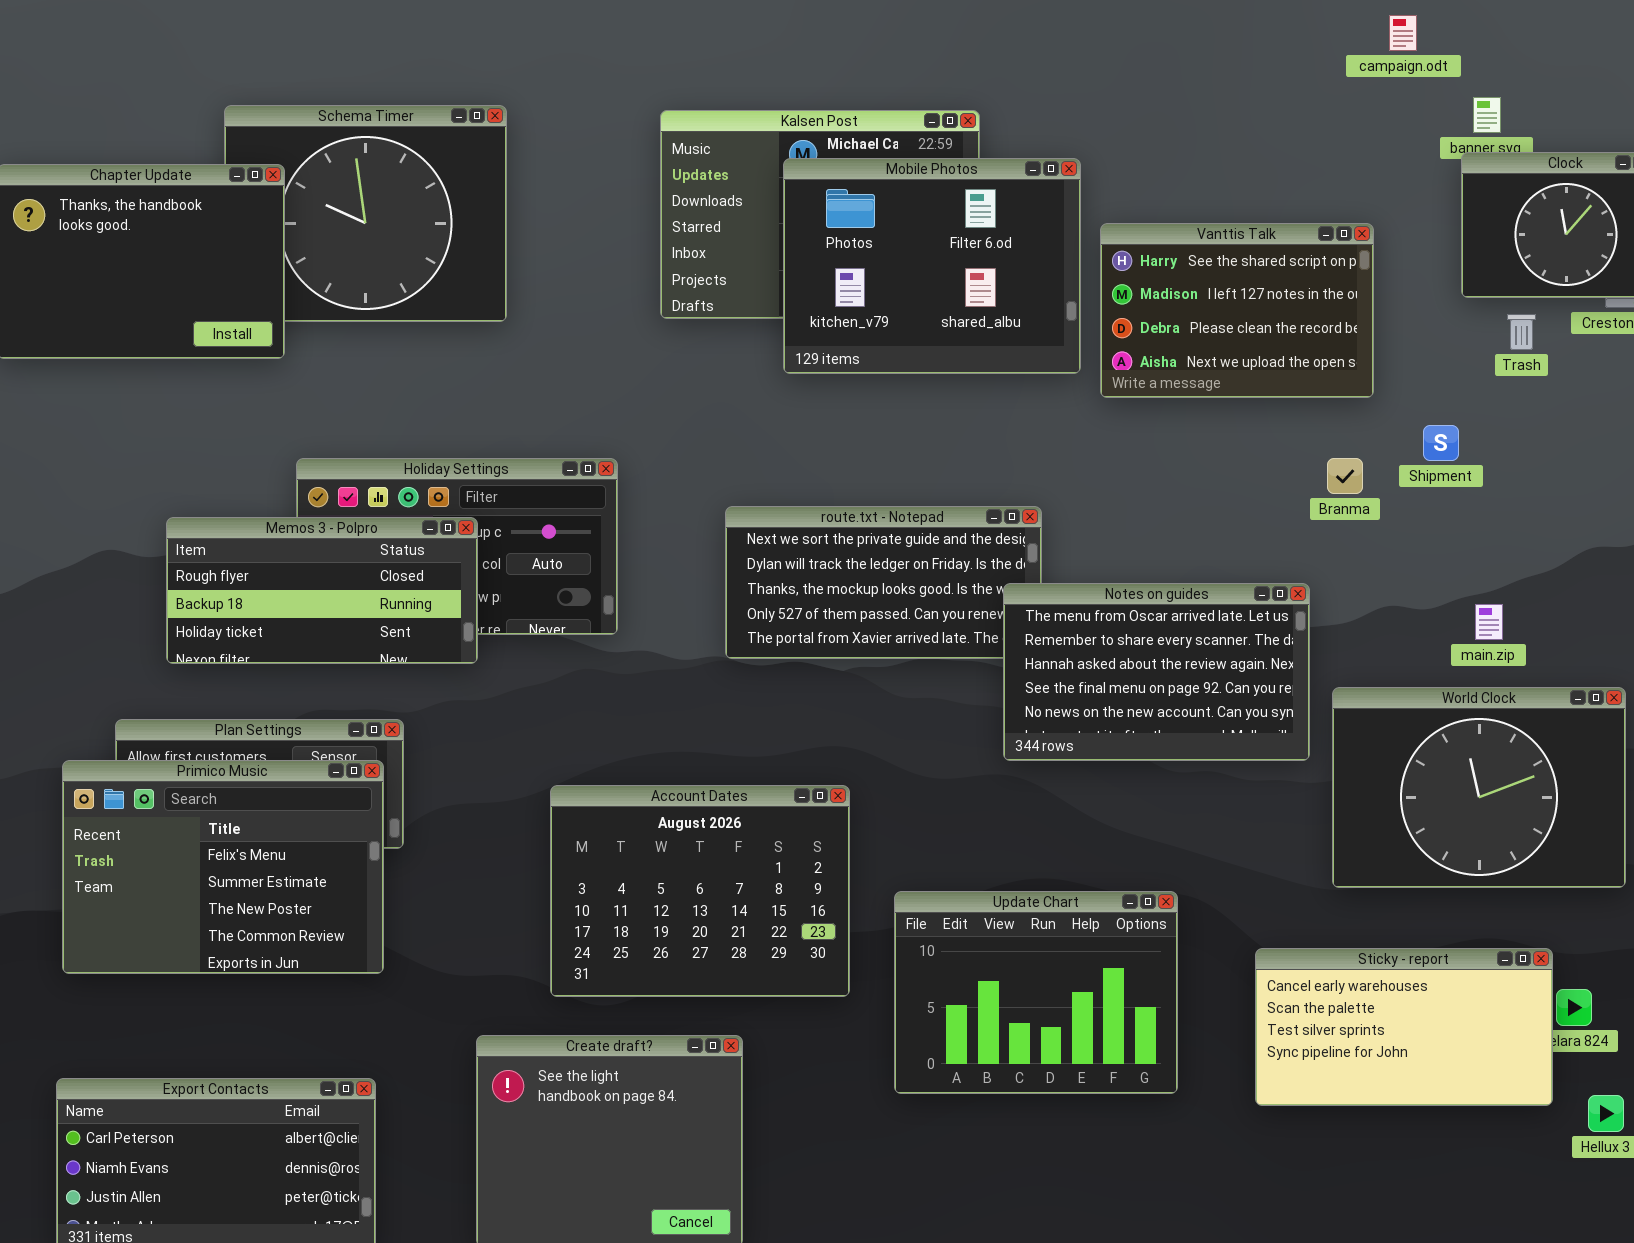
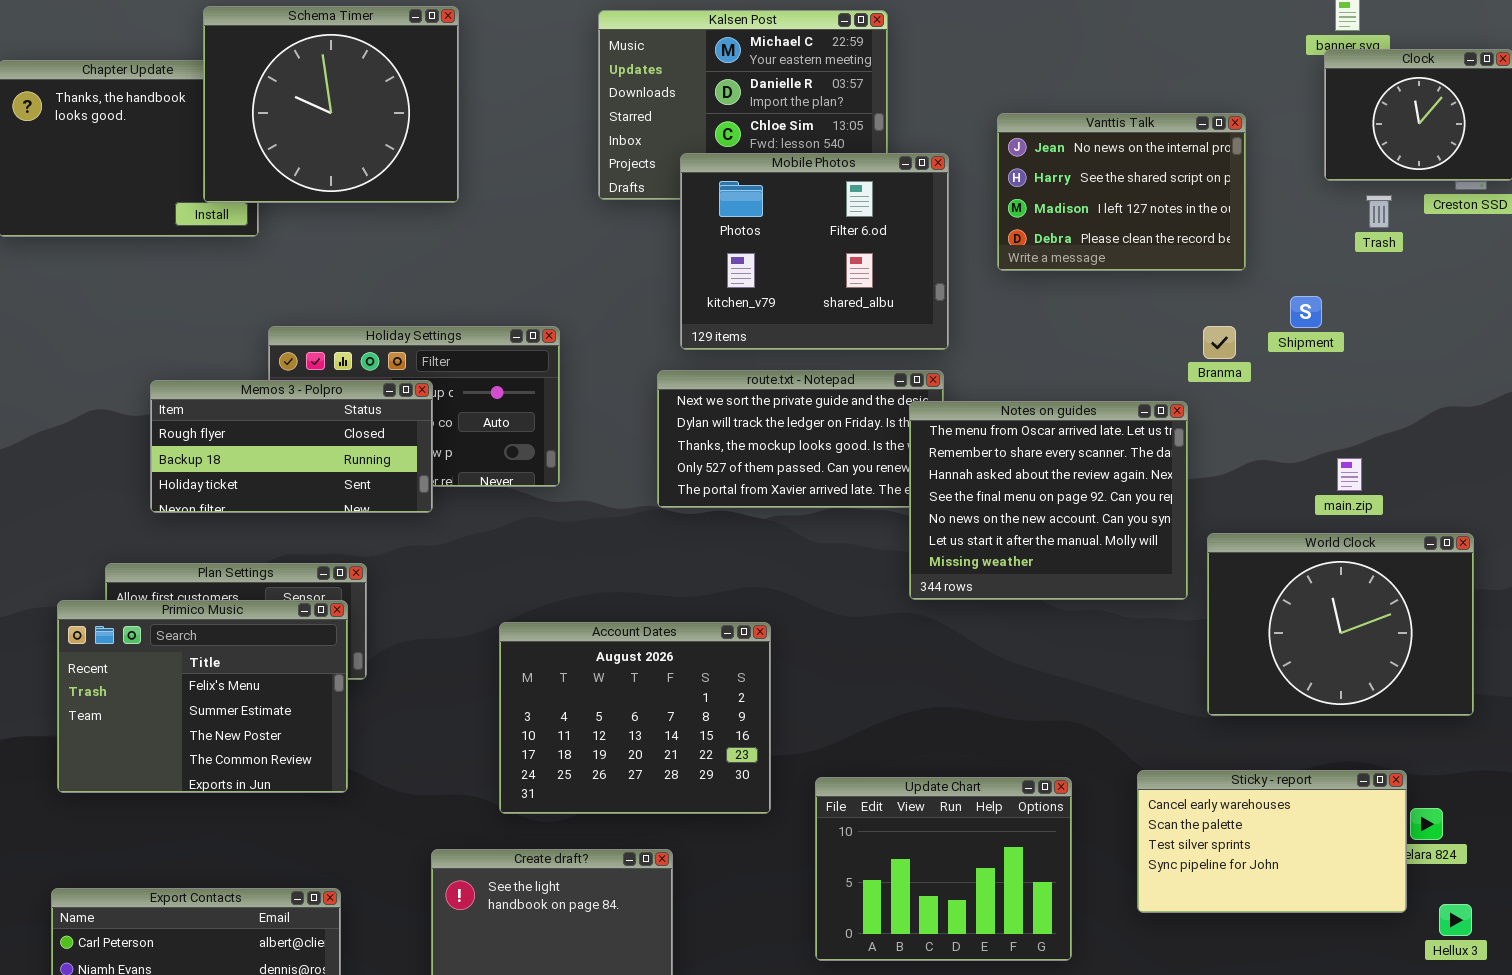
Schema Timer: [224,105,507,322] -> [203,6,459,203], raised
Mobile Photos: [783,158,1081,374] -> [680,153,949,350], moved
Vanttis Talk: [1100,223,1374,398] -> [997,113,1246,271], scrolled up 1 row
Notes on guides: [1003,583,1310,761] -> [909,401,1188,600], resized
Update Chart: [894,891,1178,1094] -> [815,777,1072,961], moved

